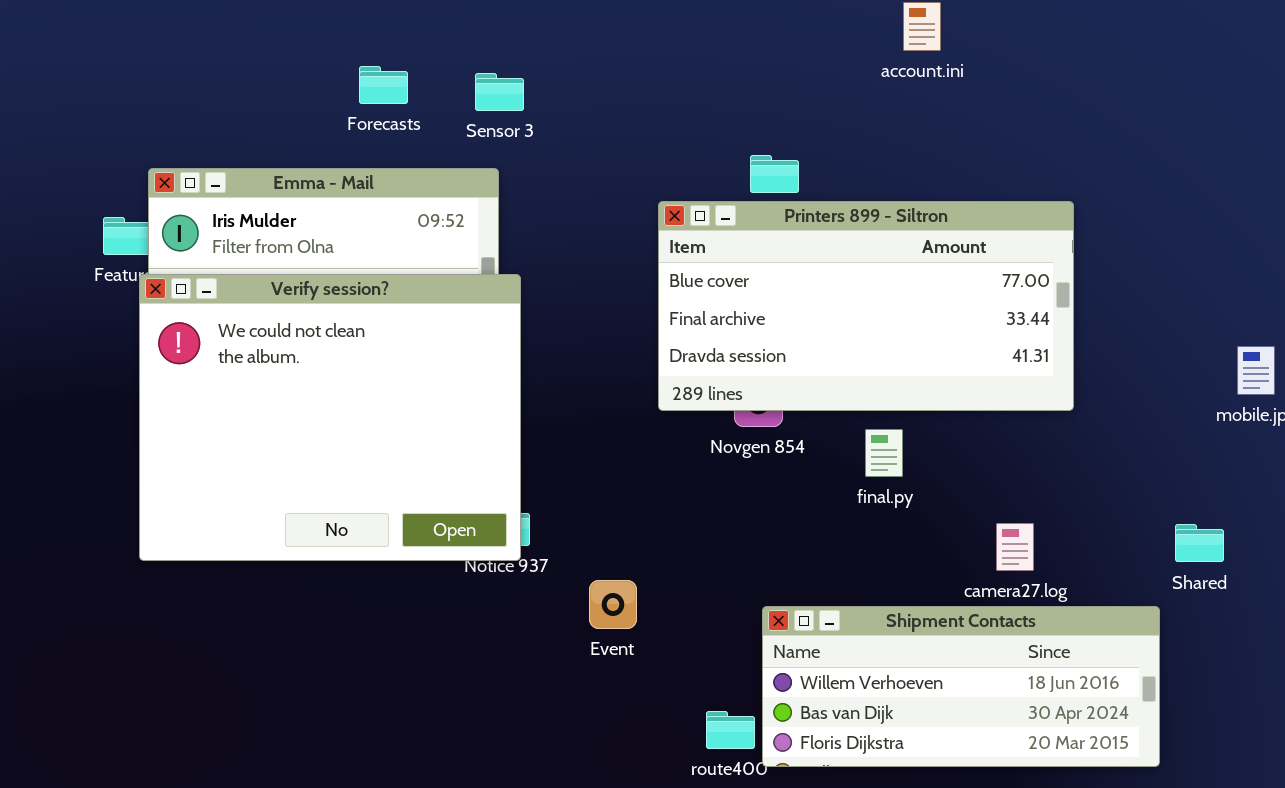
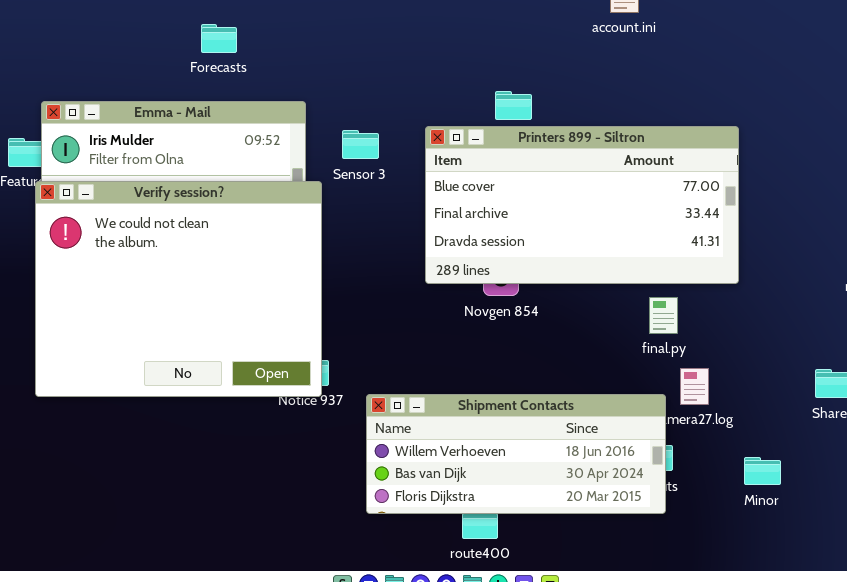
Sensor 3: [475,73,524,111] -> [342,130,379,159], moved
final.py: [865,429,903,477] -> [649,297,678,334], moved
Shipment Contacts: [762,606,1160,767] -> [366,394,666,514], moved

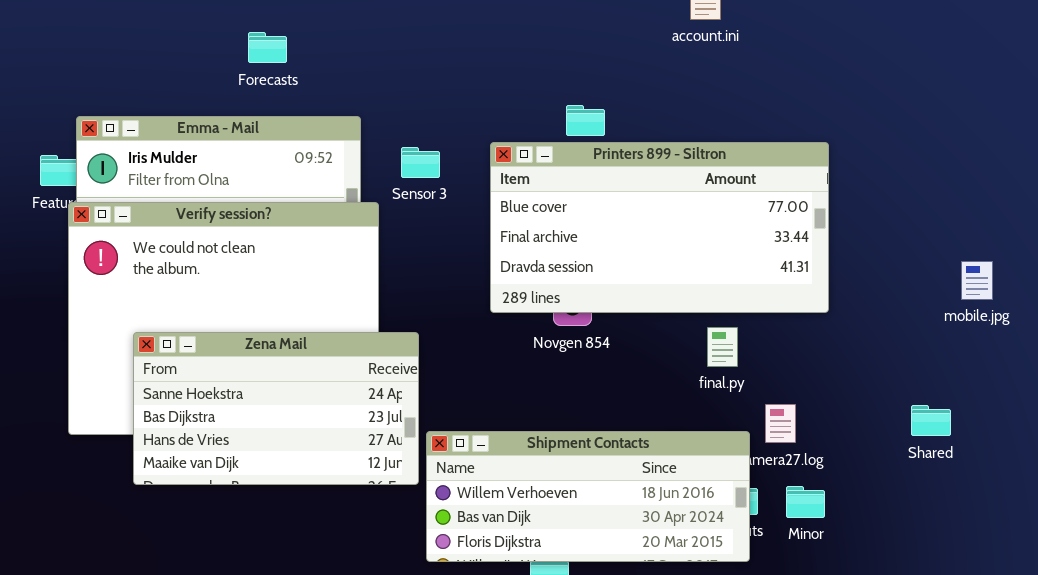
final.py: [649,297,678,334] -> [707,327,738,367], moved
Zena Mail: none -> [133,332,419,485], opened
Minor: [744,457,781,485] -> [786,486,825,518], moved

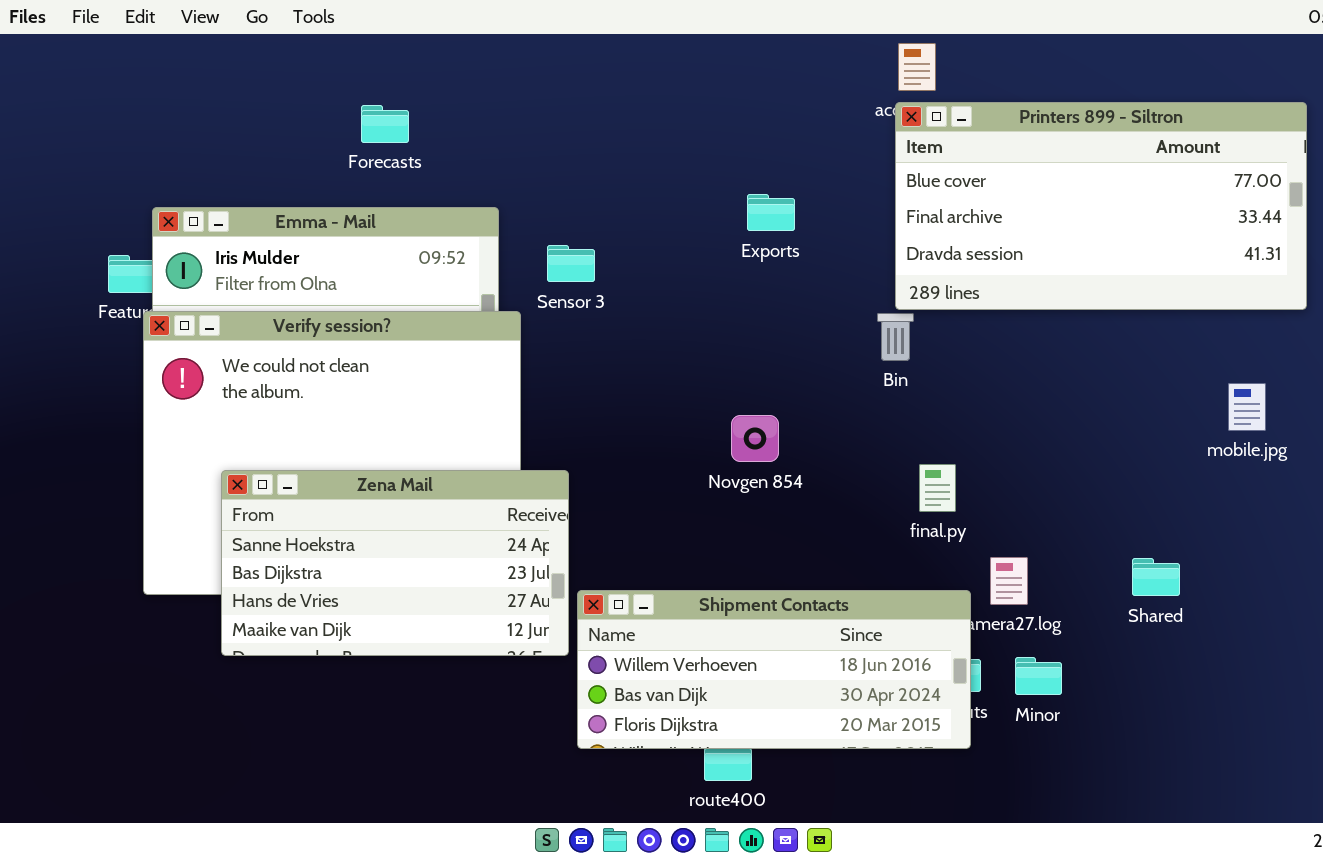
Printers 899 - Siltron: [490,142,829,313] -> [895,102,1307,310], moved
Shared: [911,405,951,436] -> [1132,558,1180,596], moved

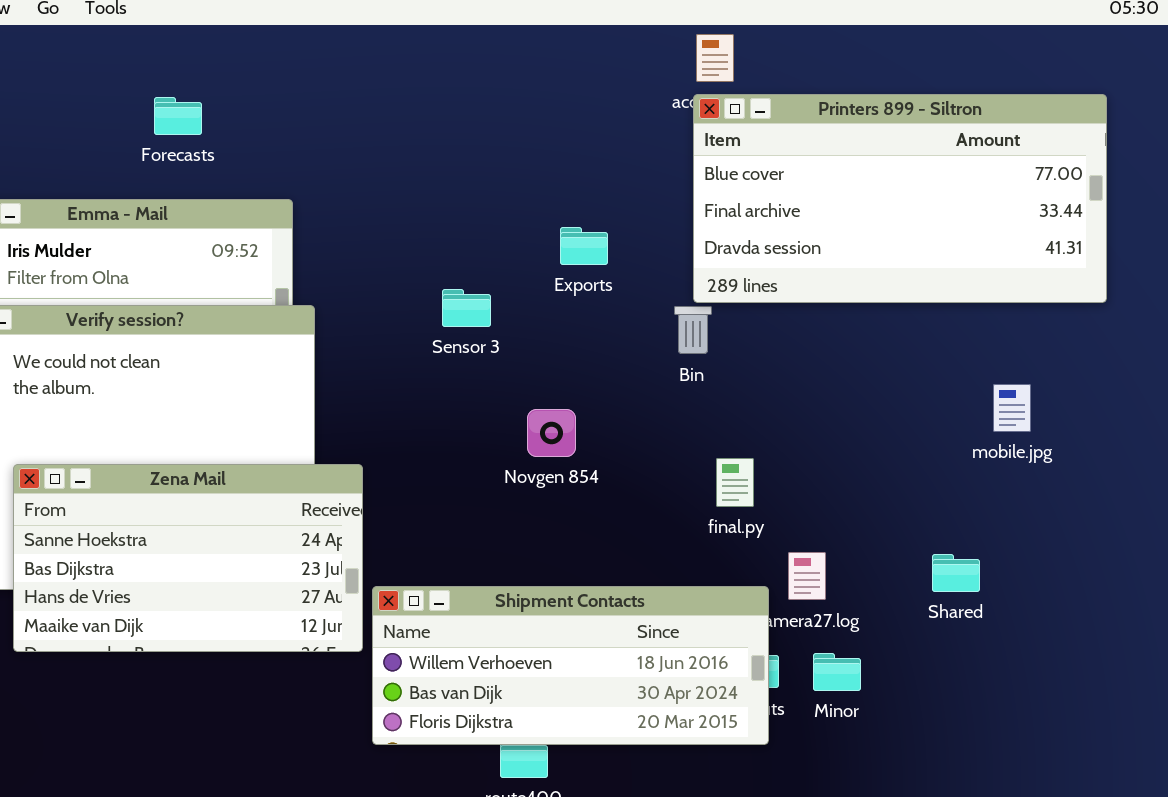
Exports: [747,194,795,231] -> [560,227,608,265], moved
Sensor 3: [547,245,595,282] -> [442,289,491,327], moved
mobile.jpg: [1228,383,1266,431] -> [993,384,1031,432], moved

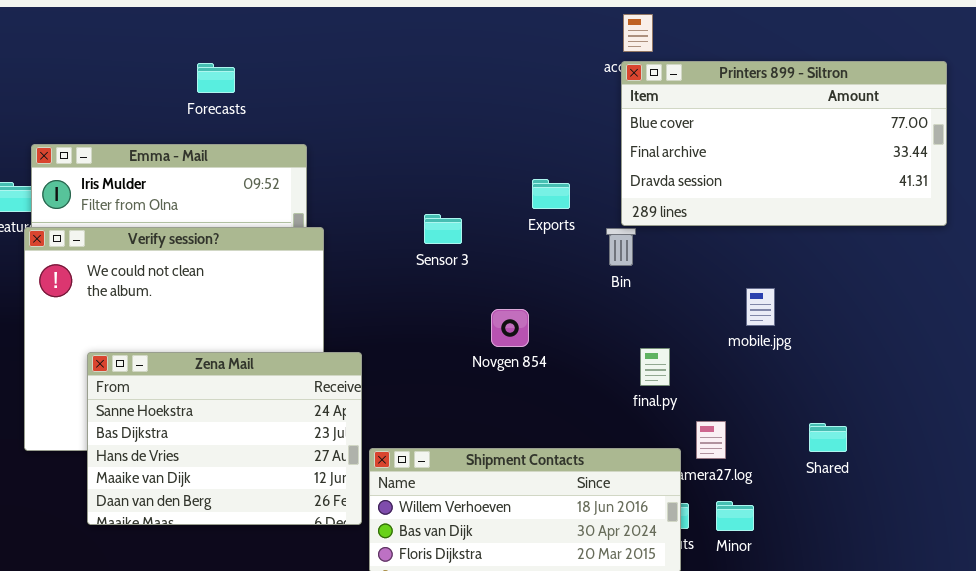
Exports: [560,227,608,265] -> [532,179,570,209], moved
mobile.jpg: [993,384,1031,432] -> [746,288,775,326], moved
Zena Mail: [13,464,363,652] -> [87,352,362,525], resized

